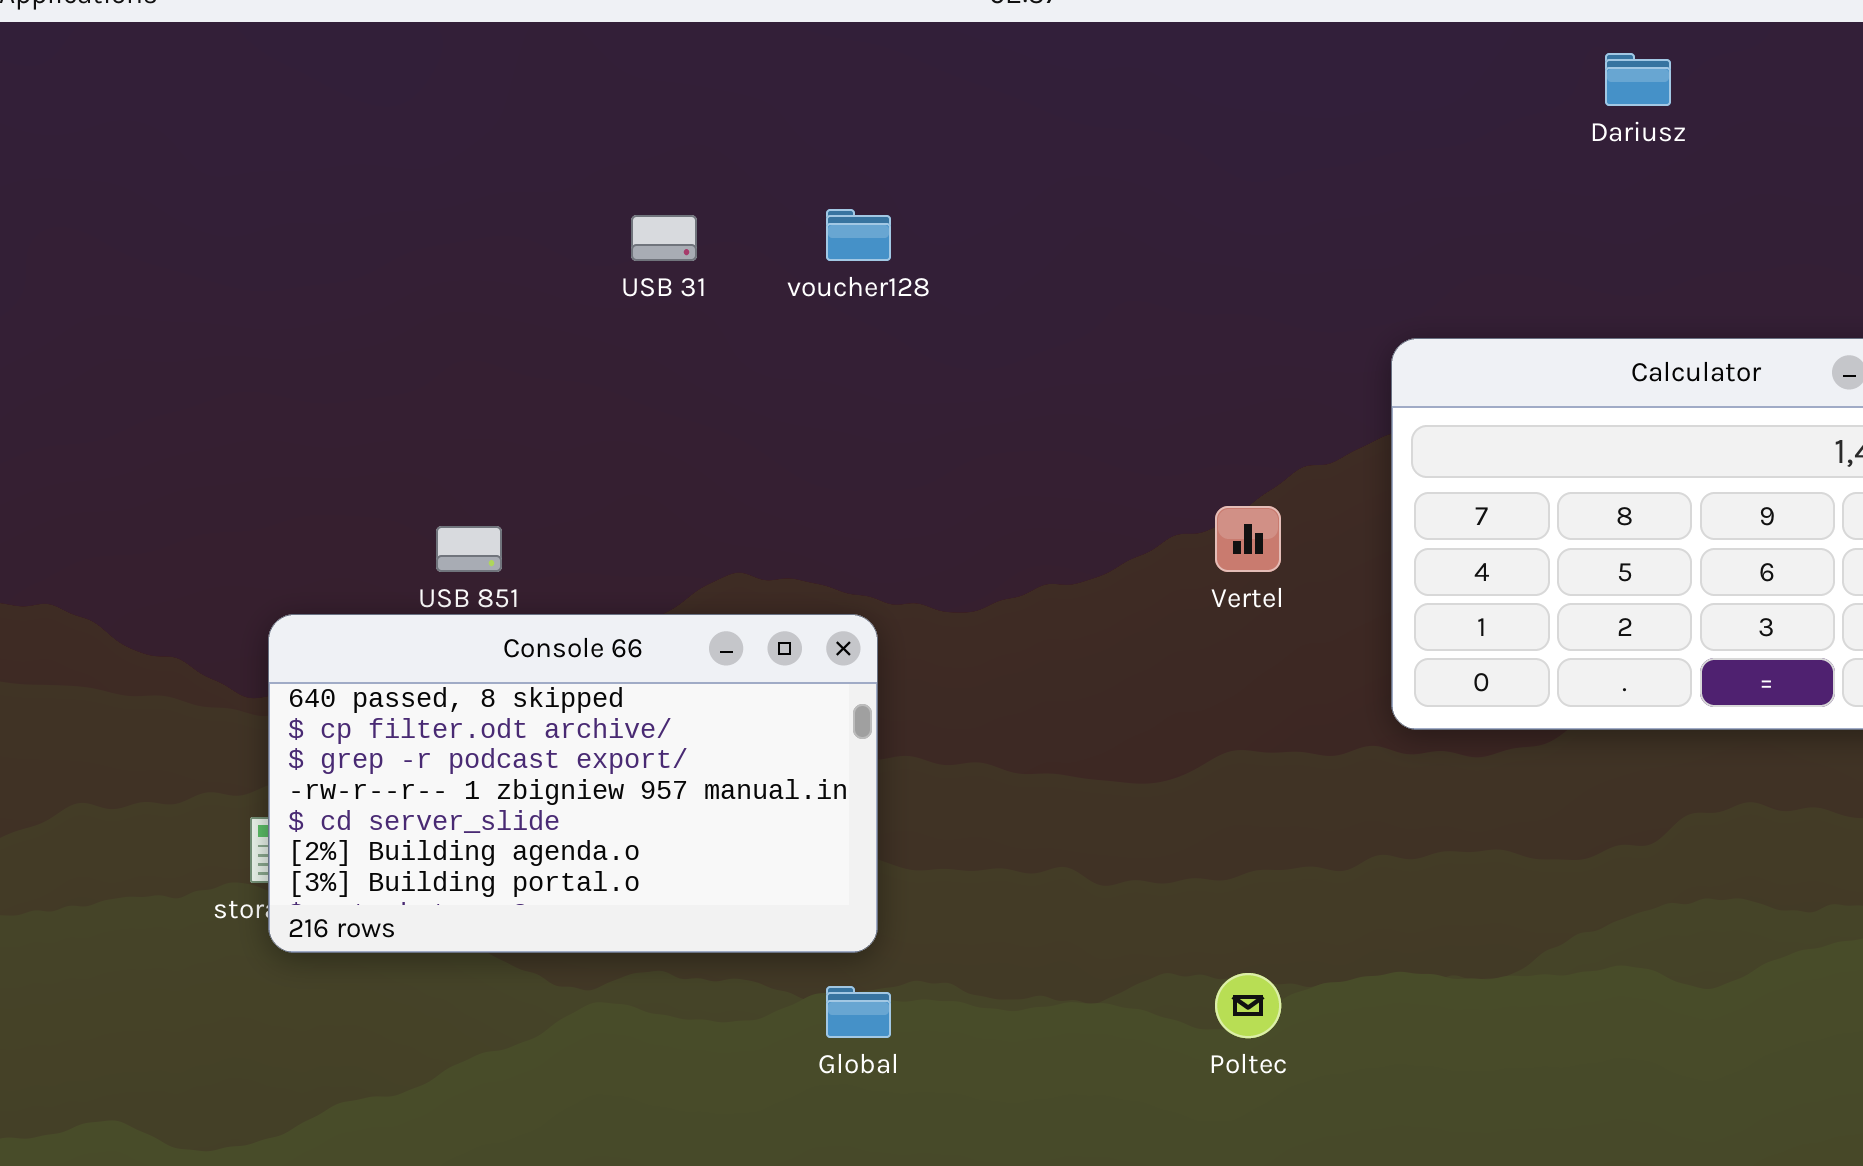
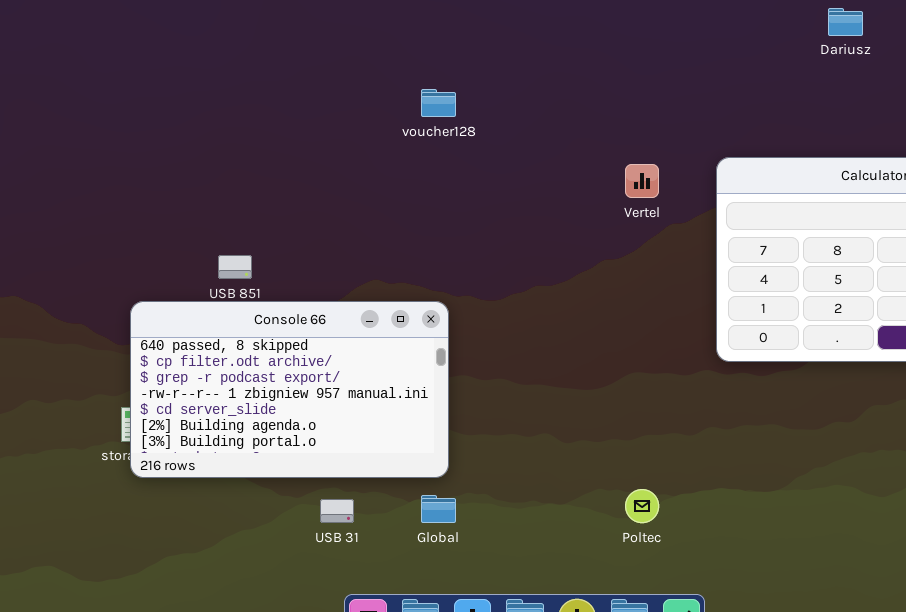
USB 31: [631,215,697,261] -> [320,499,354,523], moved
Vertel: [1215,506,1281,572] -> [625,164,659,198], moved

